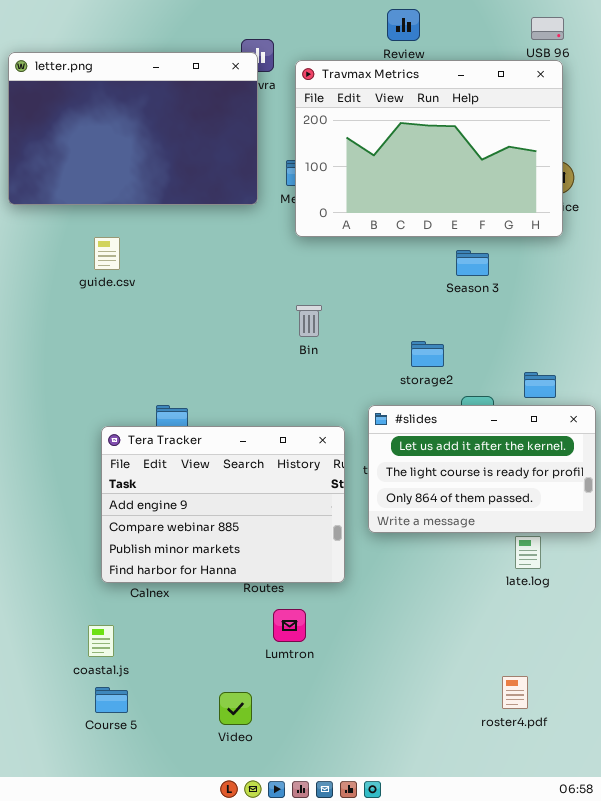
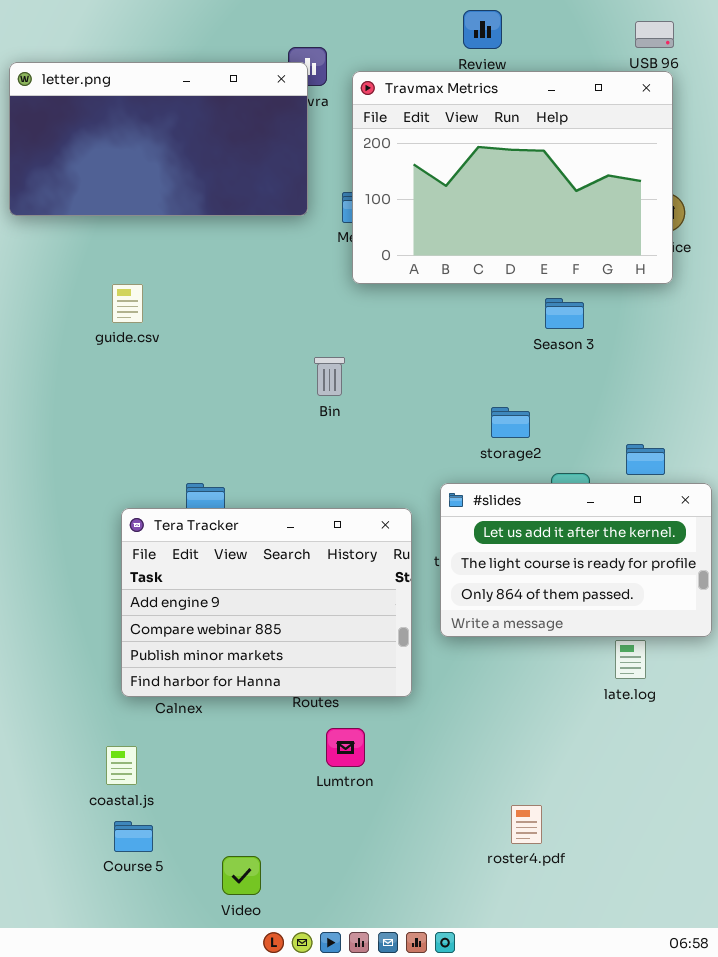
letter.png: [8,52,258,205] -> [9,62,308,216], resized
Bin: [296,305,322,337] -> [314,357,345,396], moved
roster4.pdf: [502,676,528,709] -> [511,805,542,844], moved
Video: [219,692,252,725] -> [222,856,261,895], moved

